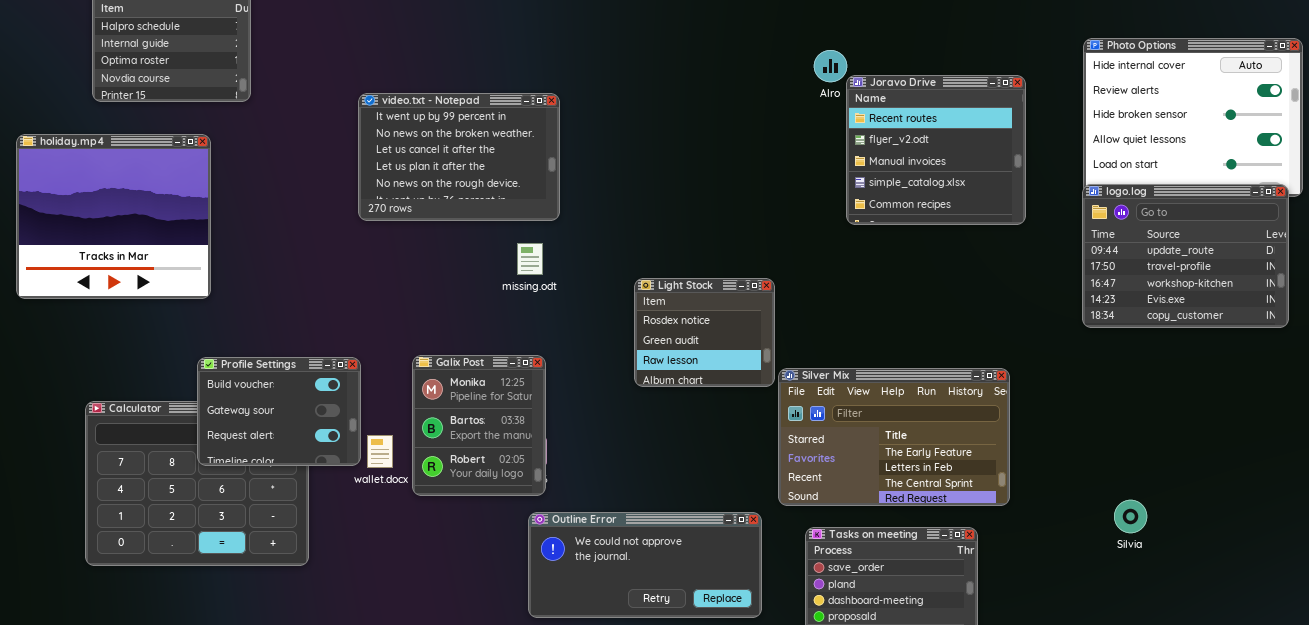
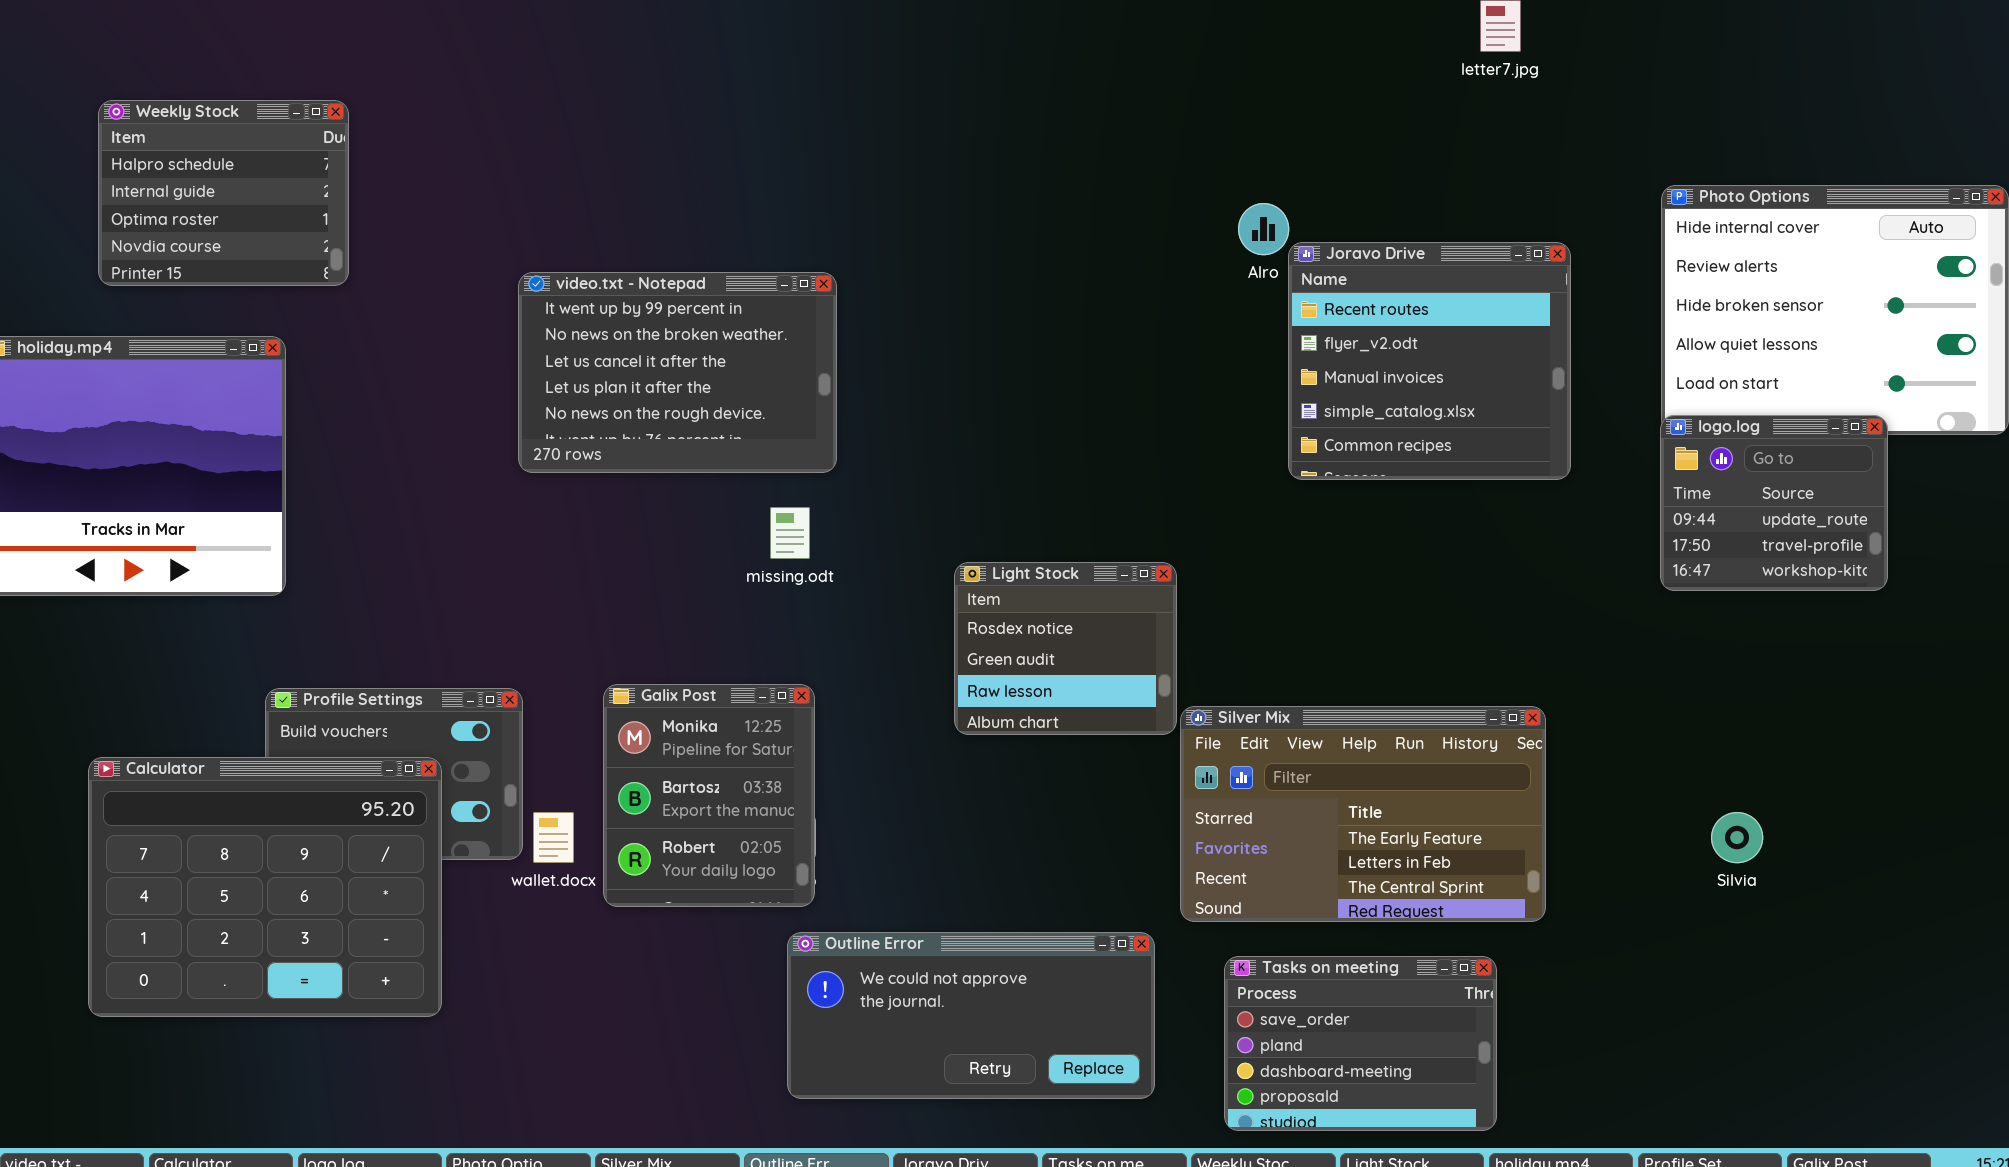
logo.log: [1082,184,1289,328] -> [1660,415,1888,591], resized
Calculator: [85,401,309,566] -> [88,757,442,1017], raised
Silvia: [1114,500,1147,533] -> [1711,812,1763,863], moved

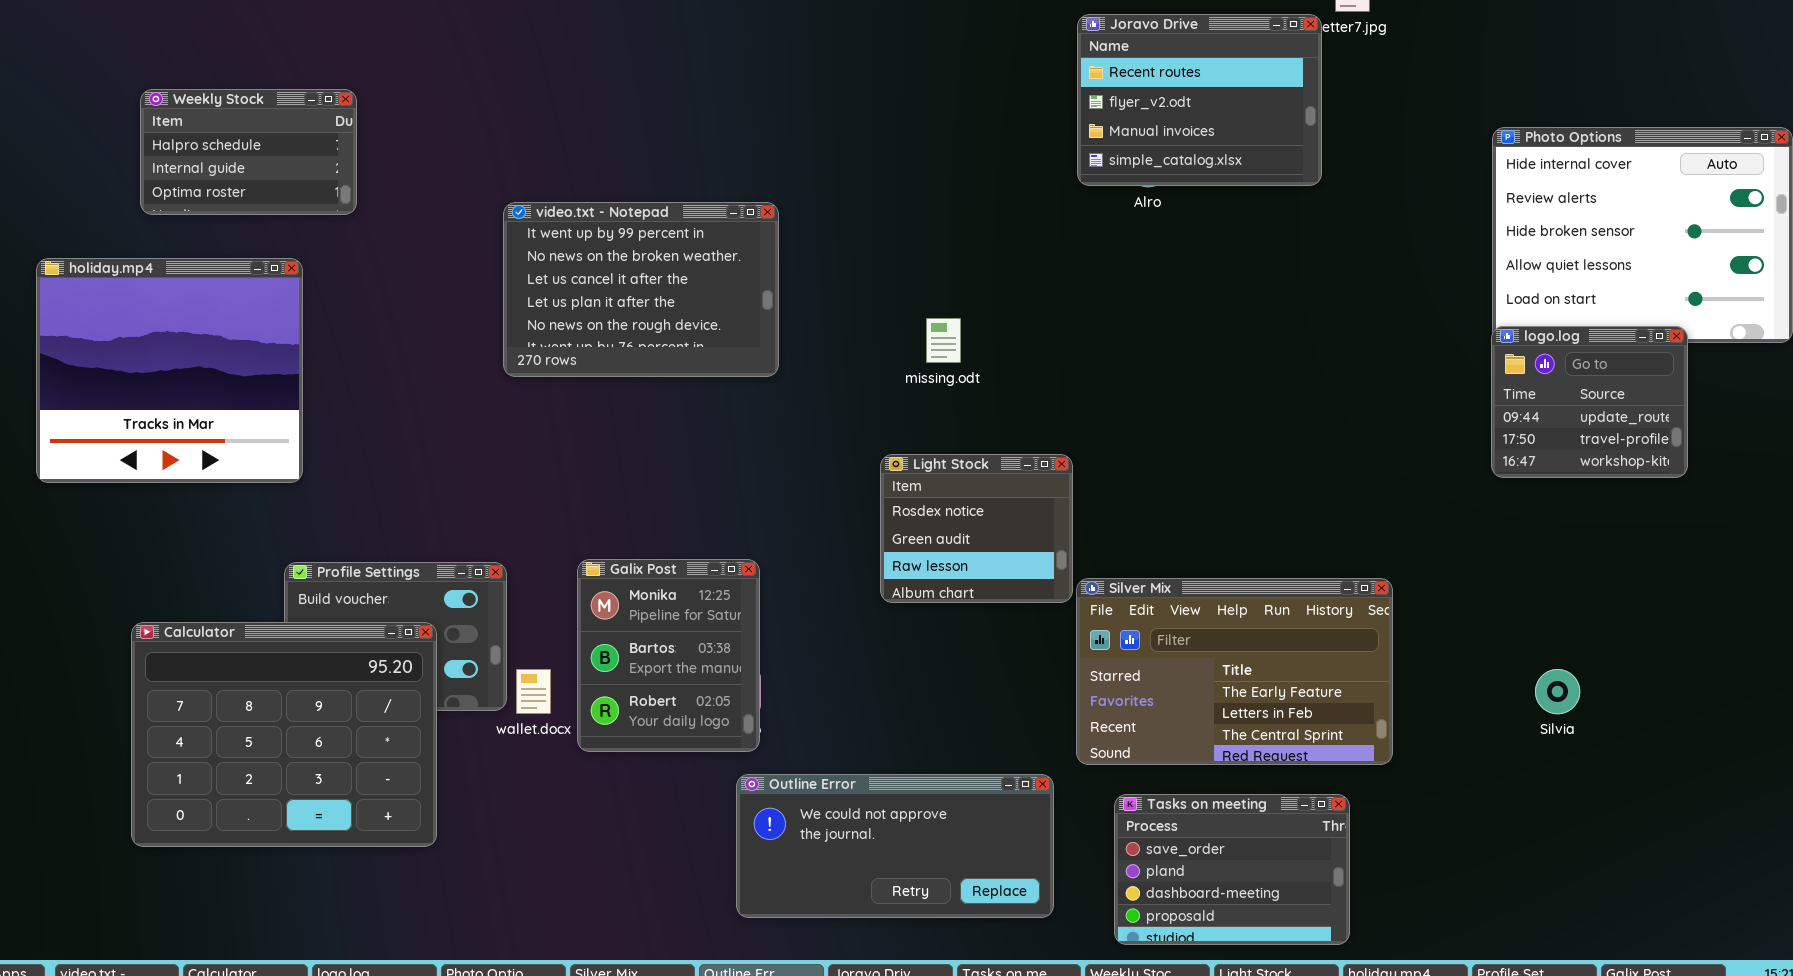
Weekly Stock: [98,100,349,286] -> [140,89,357,215], resized
Joravo Drive: [1288,242,1571,480] -> [1077,14,1322,186], moved, resized
missing.odt: [770,507,810,559] -> [926,318,961,363], moved

